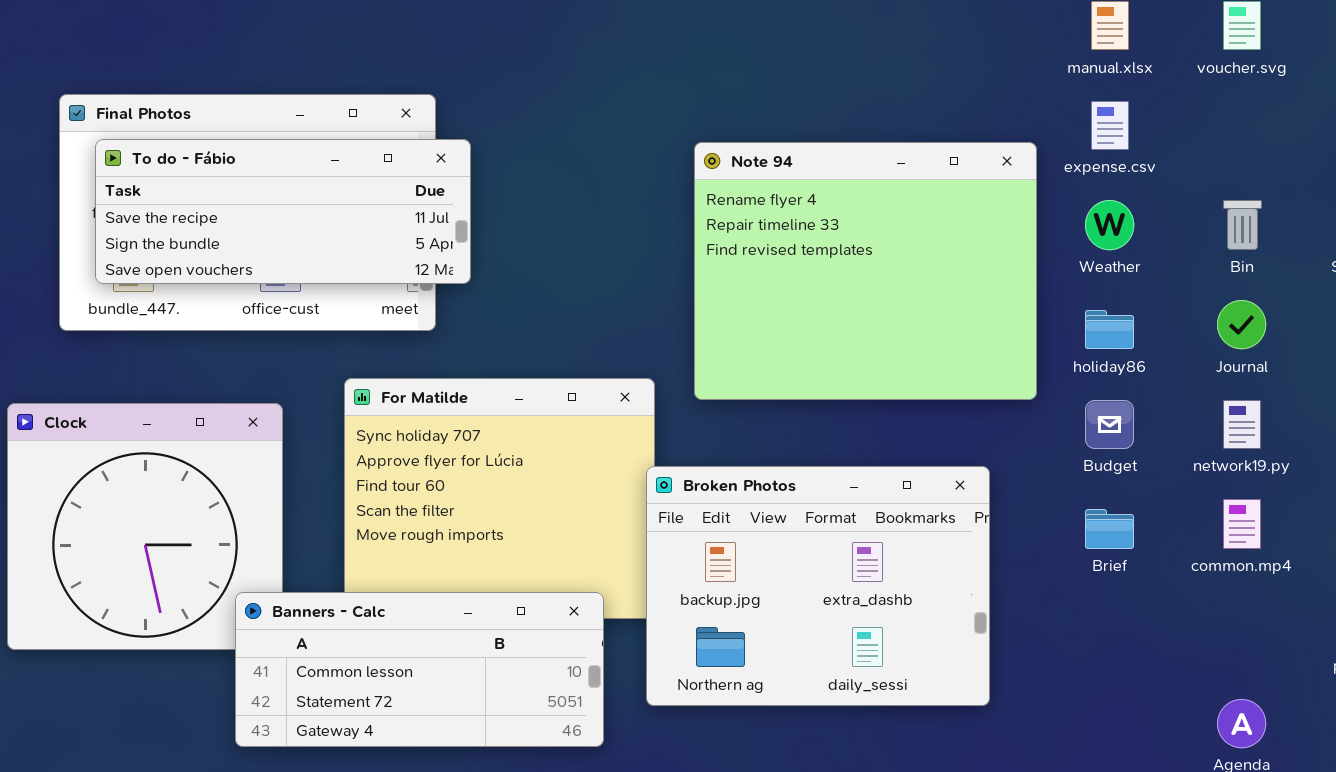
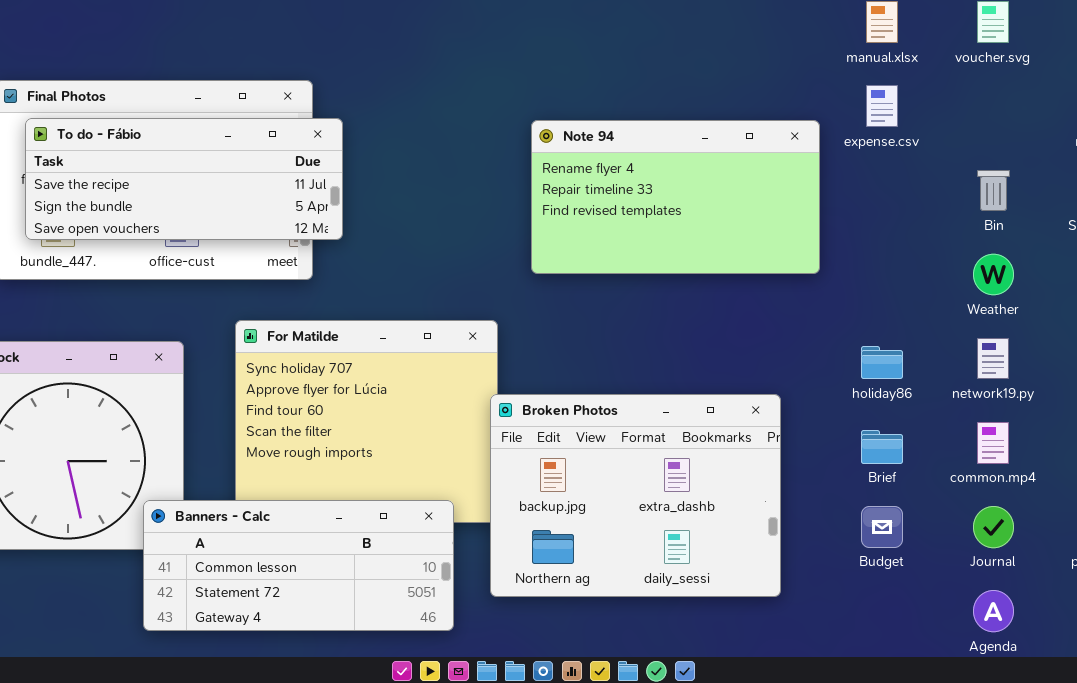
Note 94: [694,142,1037,400] -> [531,120,820,274], resized
Weather: [1085,200,1134,250] -> [973,254,1014,295], moved
Journal: [1217,300,1266,349] -> [973,506,1014,548], moved
holiday86: [1085,310,1134,349] -> [861,346,903,379], moved
Budget: [1085,400,1134,449] -> [861,506,903,548], moved

